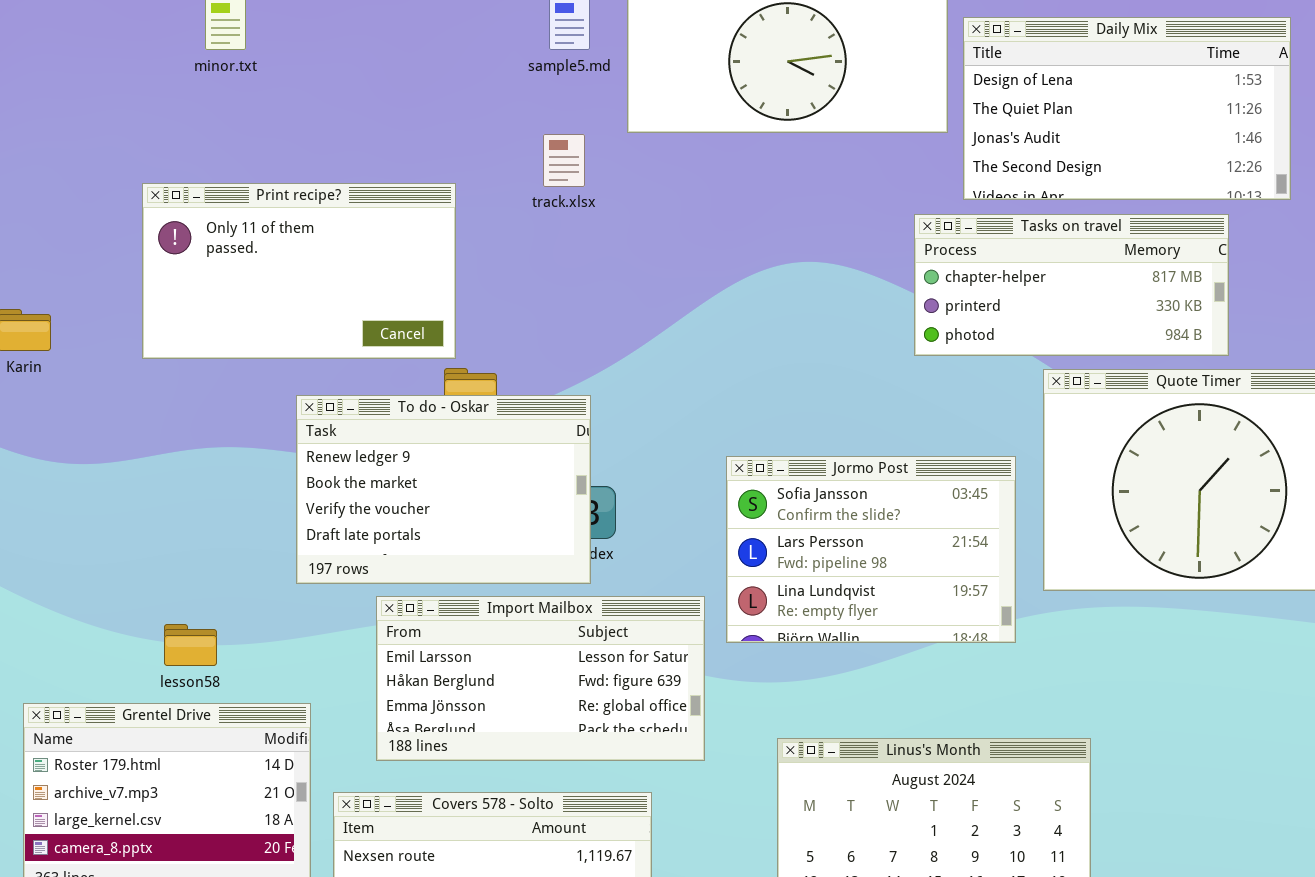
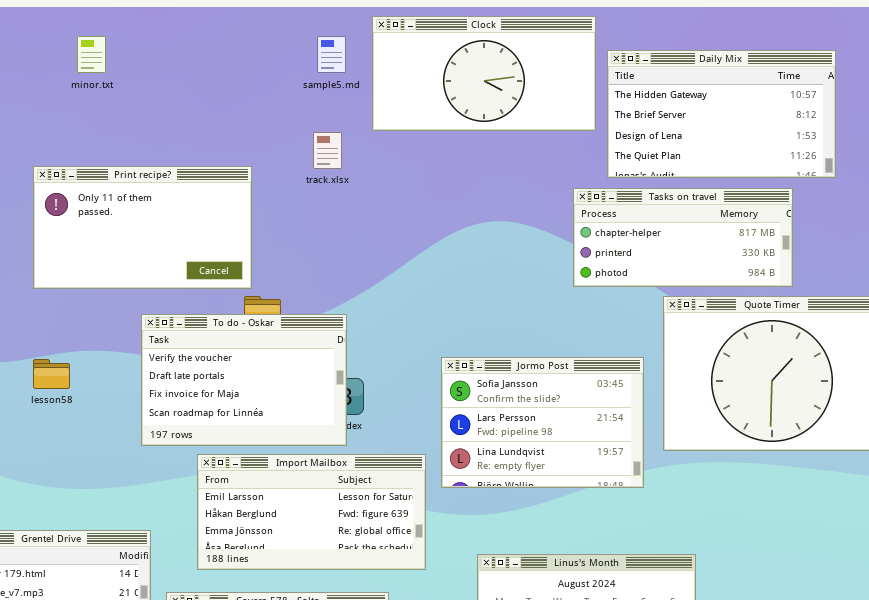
Daily Mix: [963,17,1291,200] -> [607,50,836,178], scrolled up 2 rows
To do - Oskar: [296,395,591,584] -> [141,314,347,446], scrolled down 2 rows
lesson58: [164,624,217,666] -> [33,359,70,389], moved

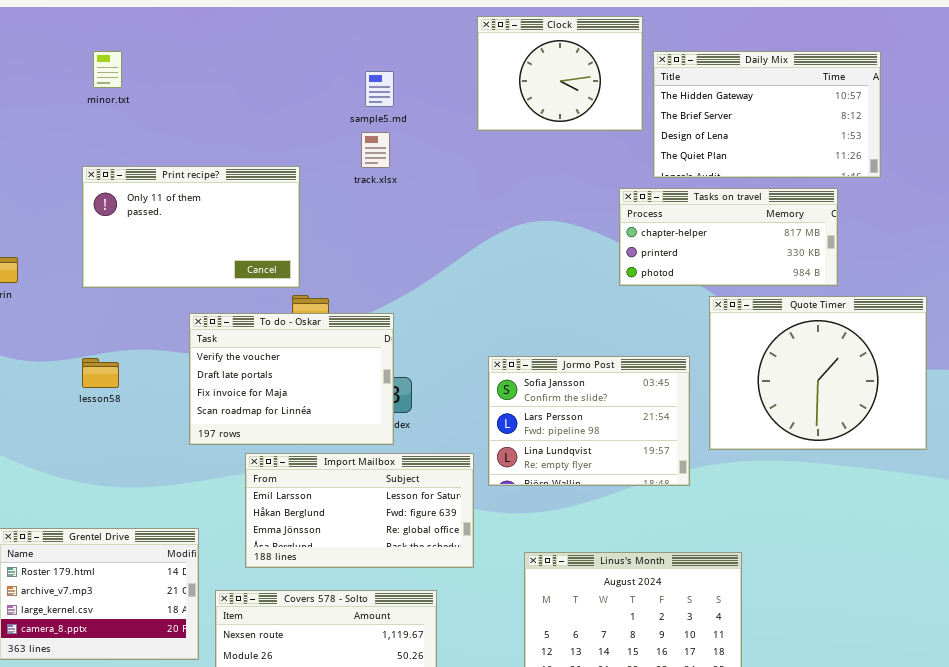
Clock: [372,16,596,131] -> [477,16,643,131], resized
minor.txt: [77,36,106,73] -> [93,51,122,88], moved
sample5.md: [317,36,346,73] -> [365,71,394,107], moved

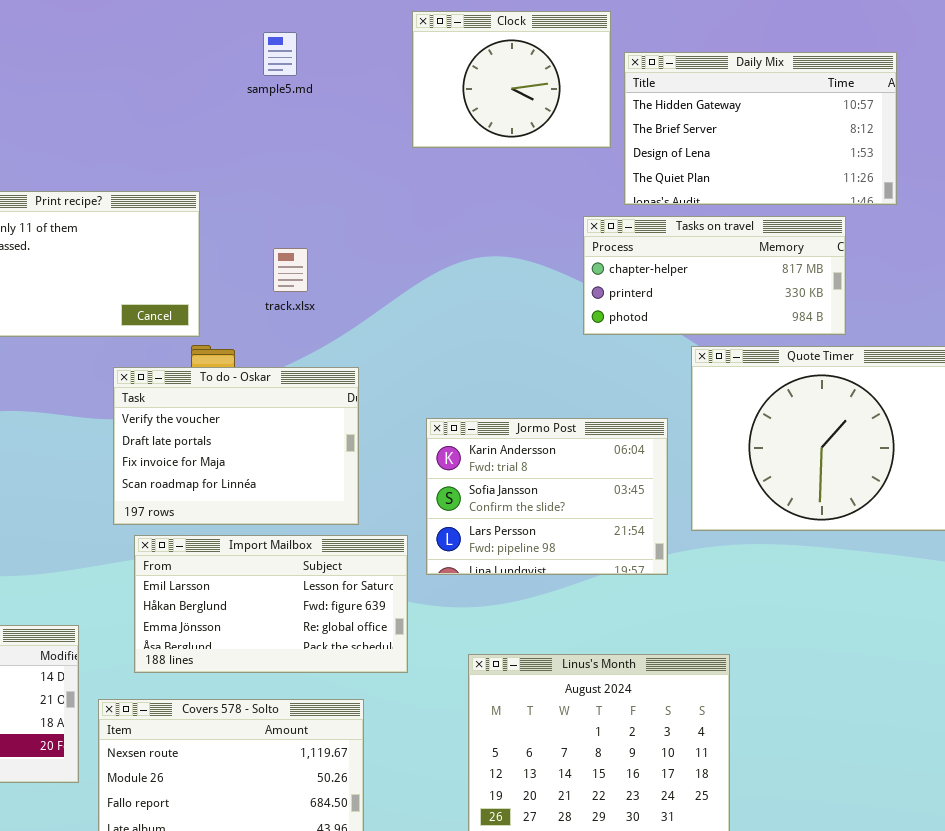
sample5.md: [365,71,394,107] -> [263,32,297,76], moved
track.xlsx: [361,132,390,168] -> [273,248,308,292], moved
To do - Oskar: [189,313,394,445] -> [113,367,359,525], moved
Jormo Post: [488,356,690,486] -> [426,418,668,575], scrolled up 1 row

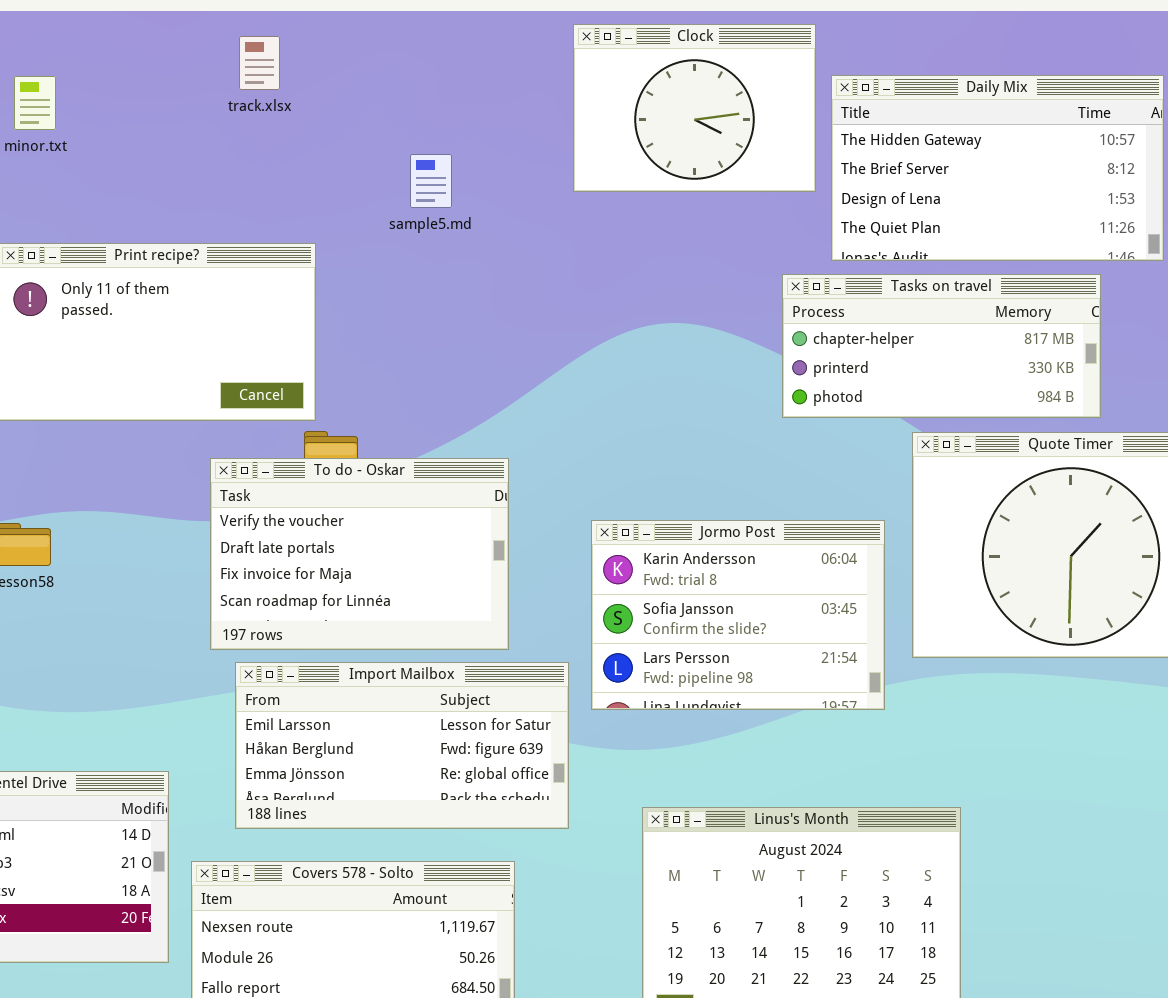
sample5.md: [263,32,297,76] -> [410,154,452,208], moved
track.xlsx: [273,248,308,292] -> [239,36,280,90], moved

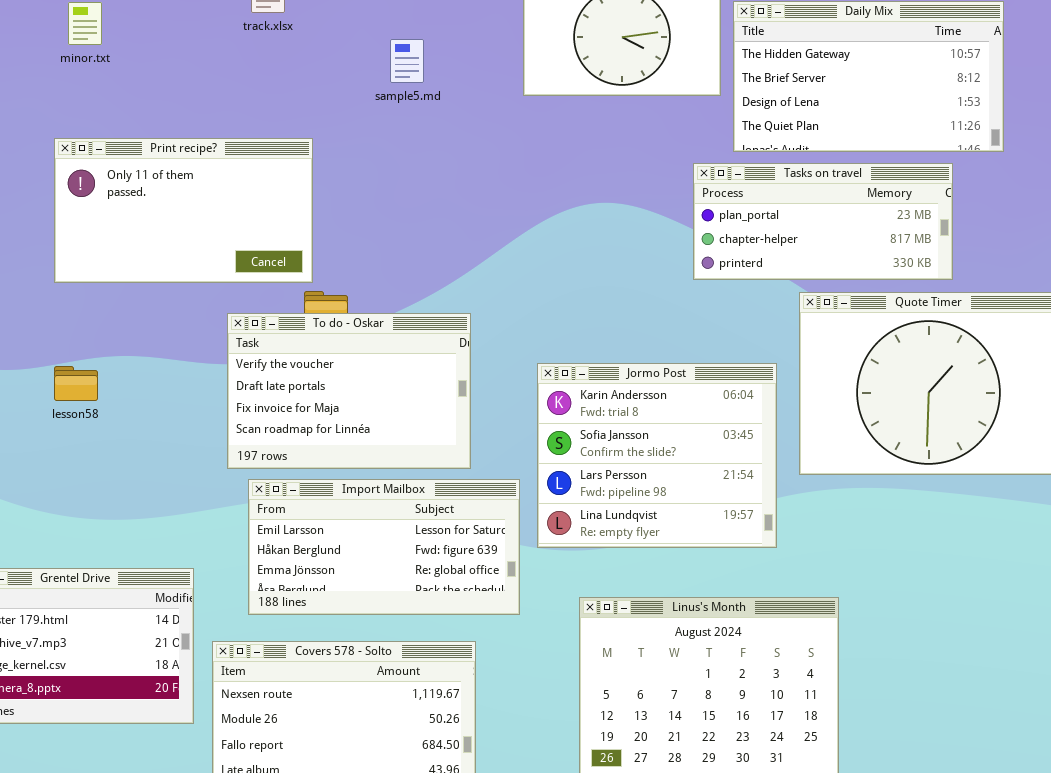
sample5.md: [410,154,452,208] -> [390,39,424,83], moved
Tasks on travel: [782,274,1101,418] -> [693,163,953,280], scrolled up 1 row
Jormo Post: [591,520,885,710] -> [537,363,777,548], resized

